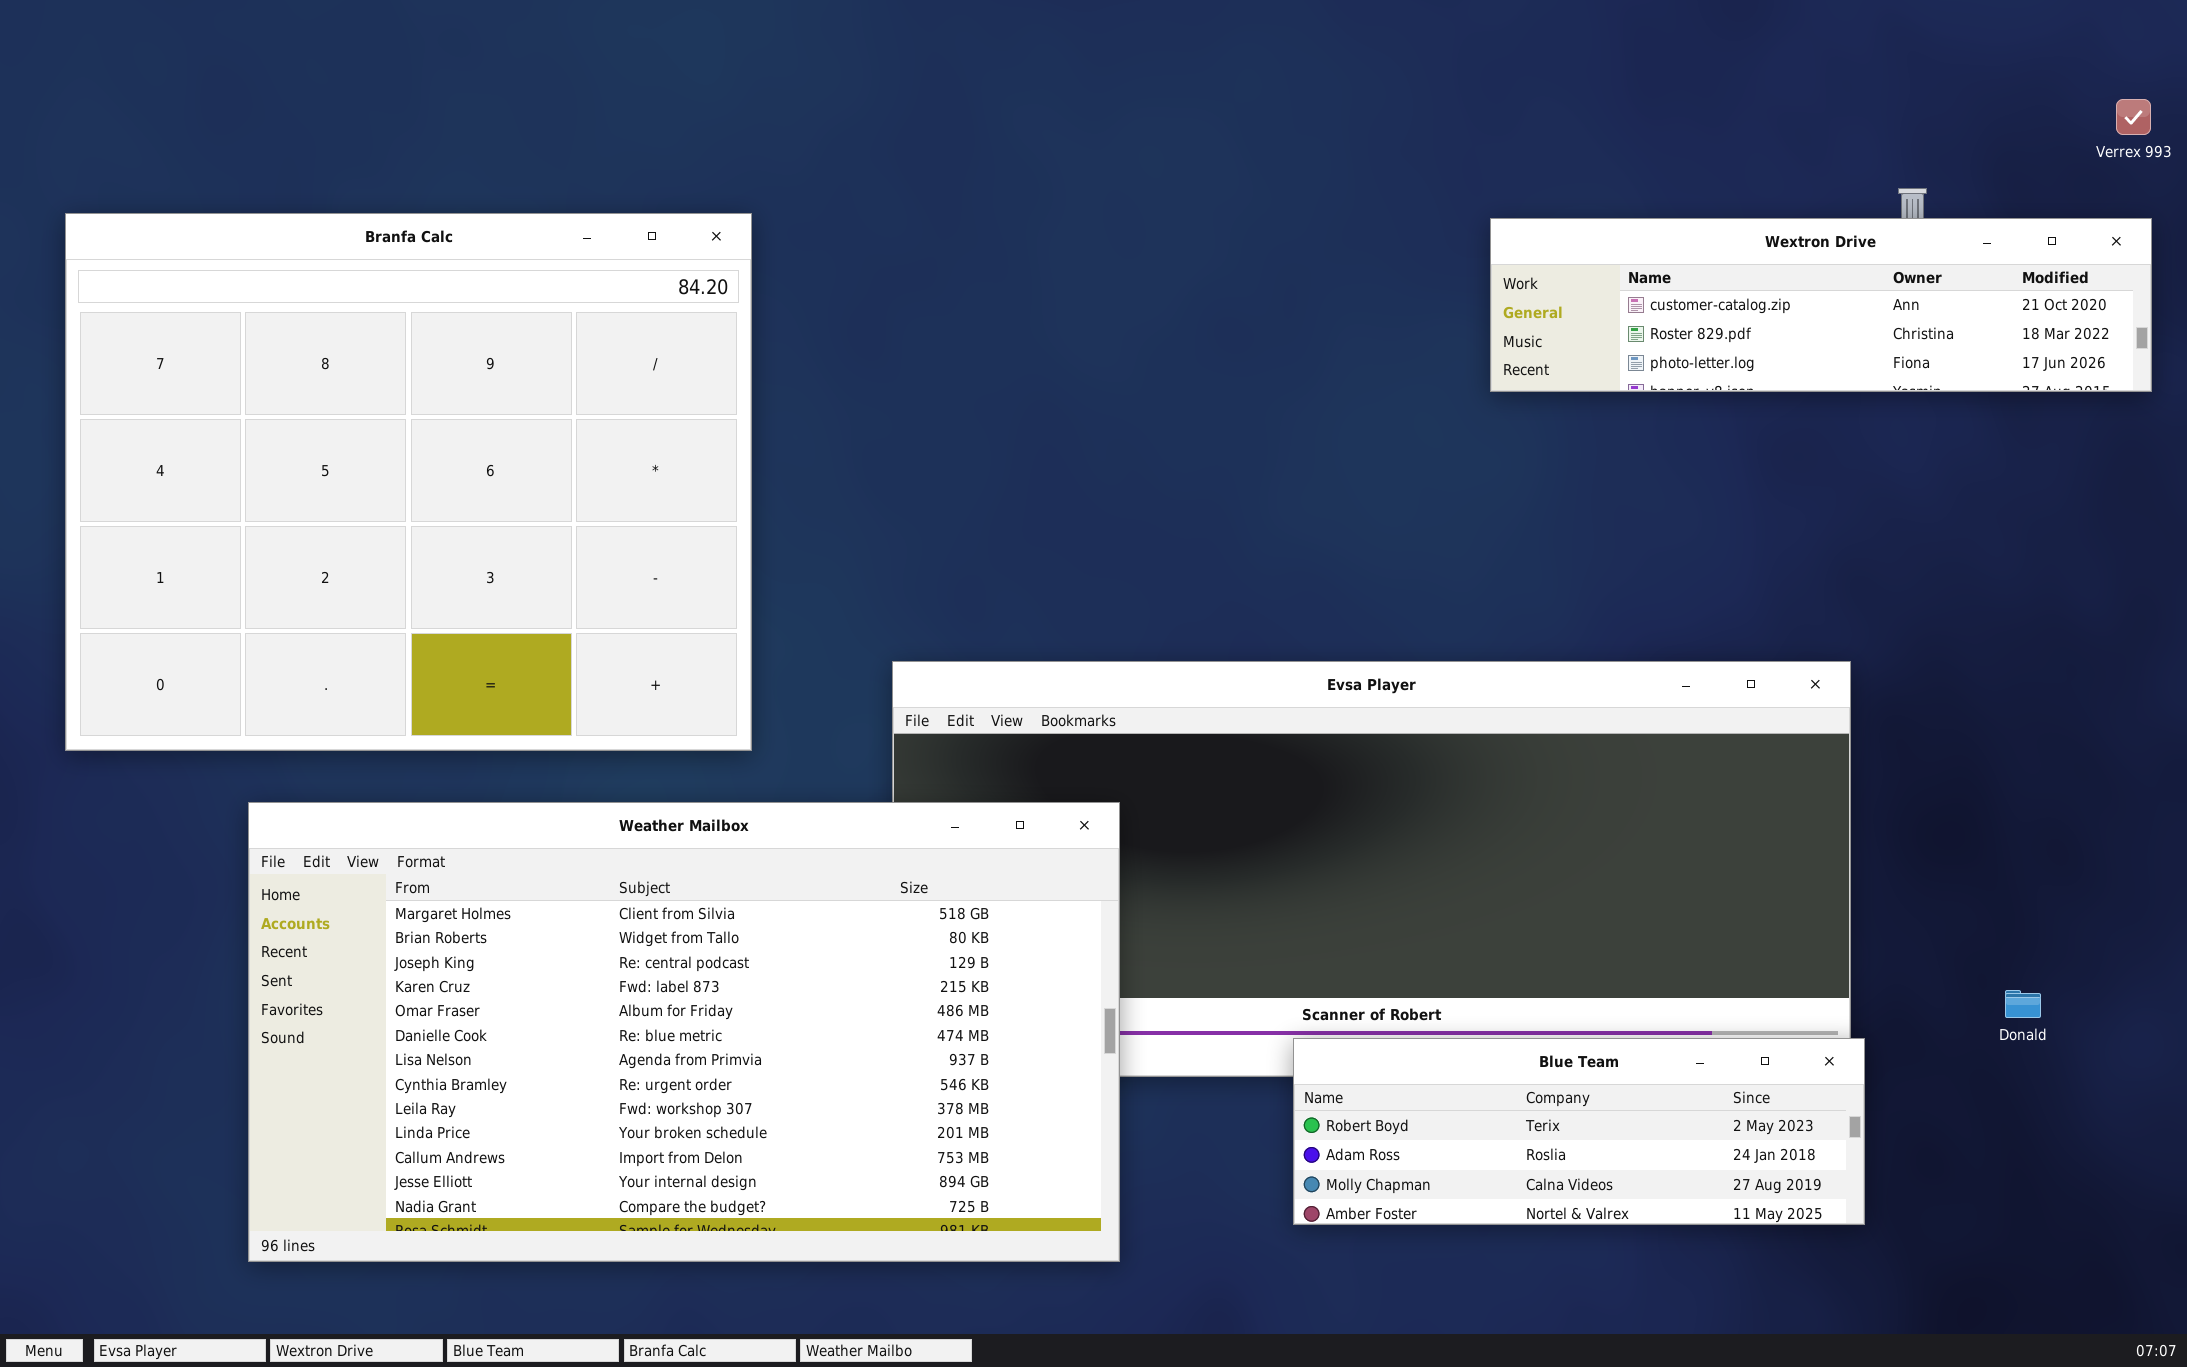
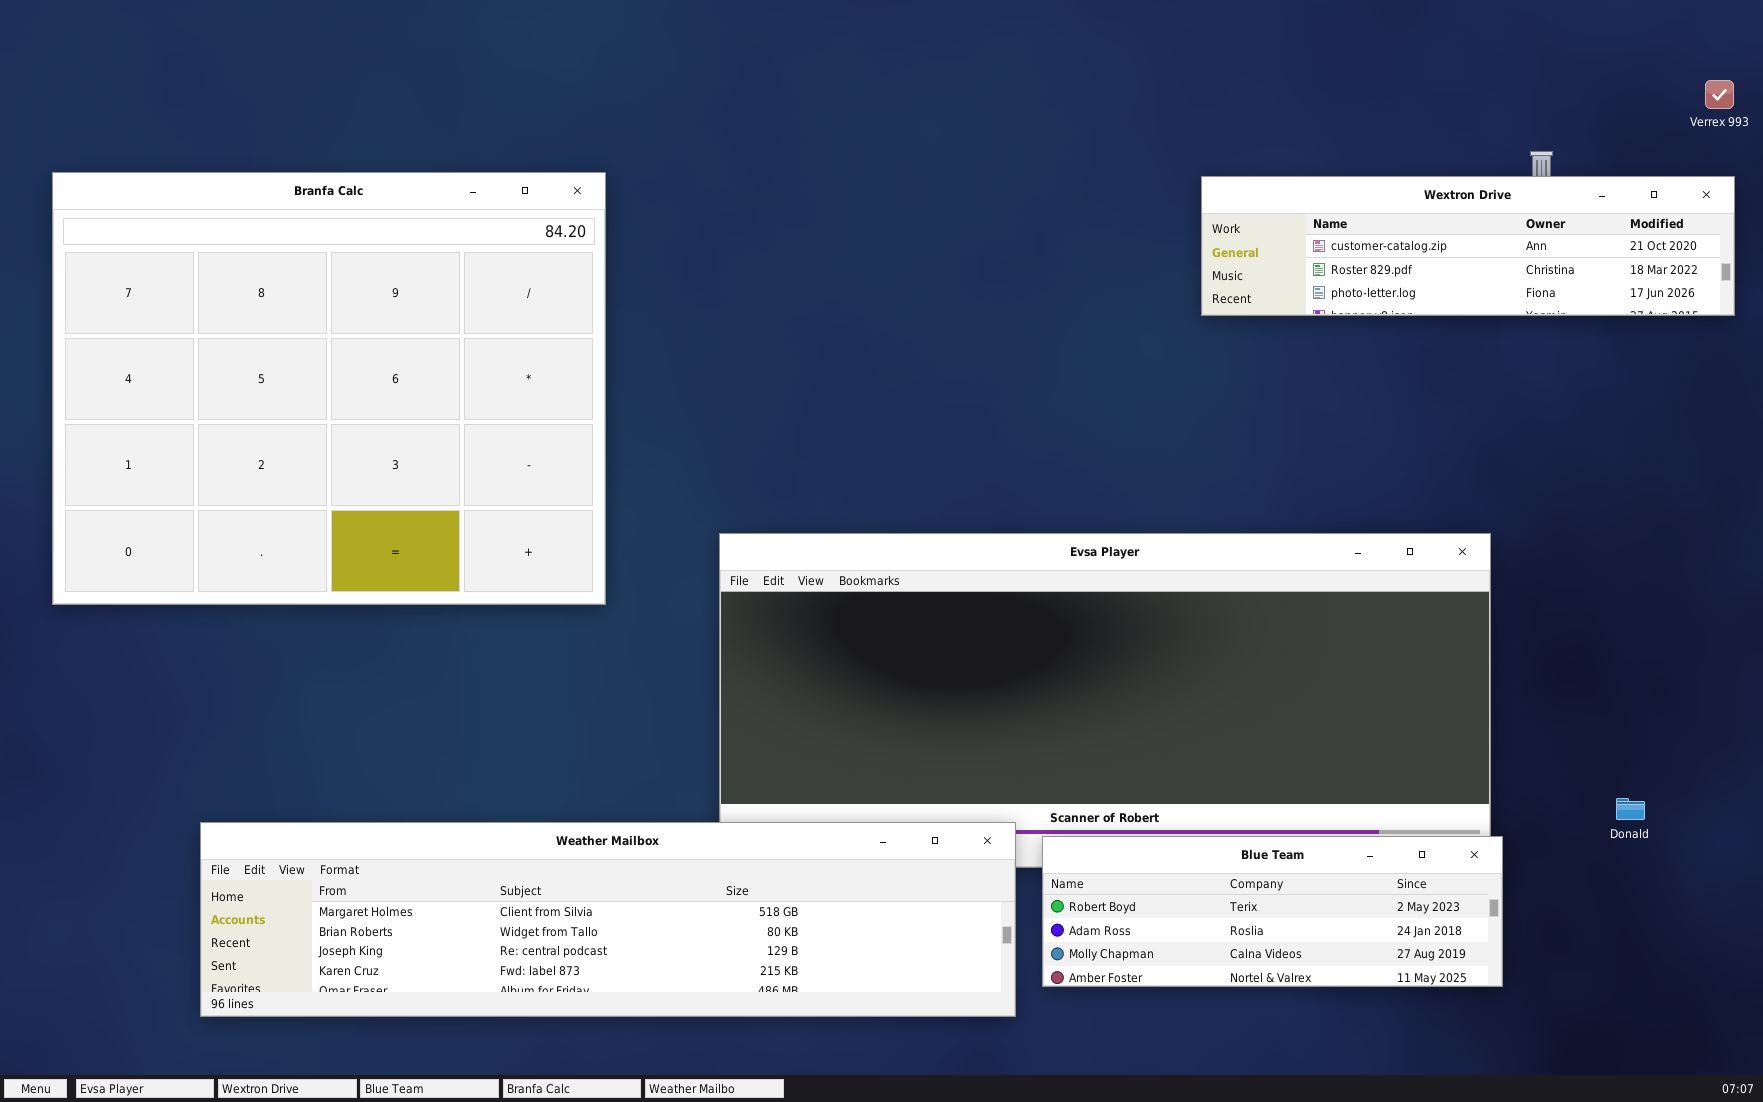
Weather Mailbox: [248,802,1120,1262] -> [200,822,1016,1017], resized

